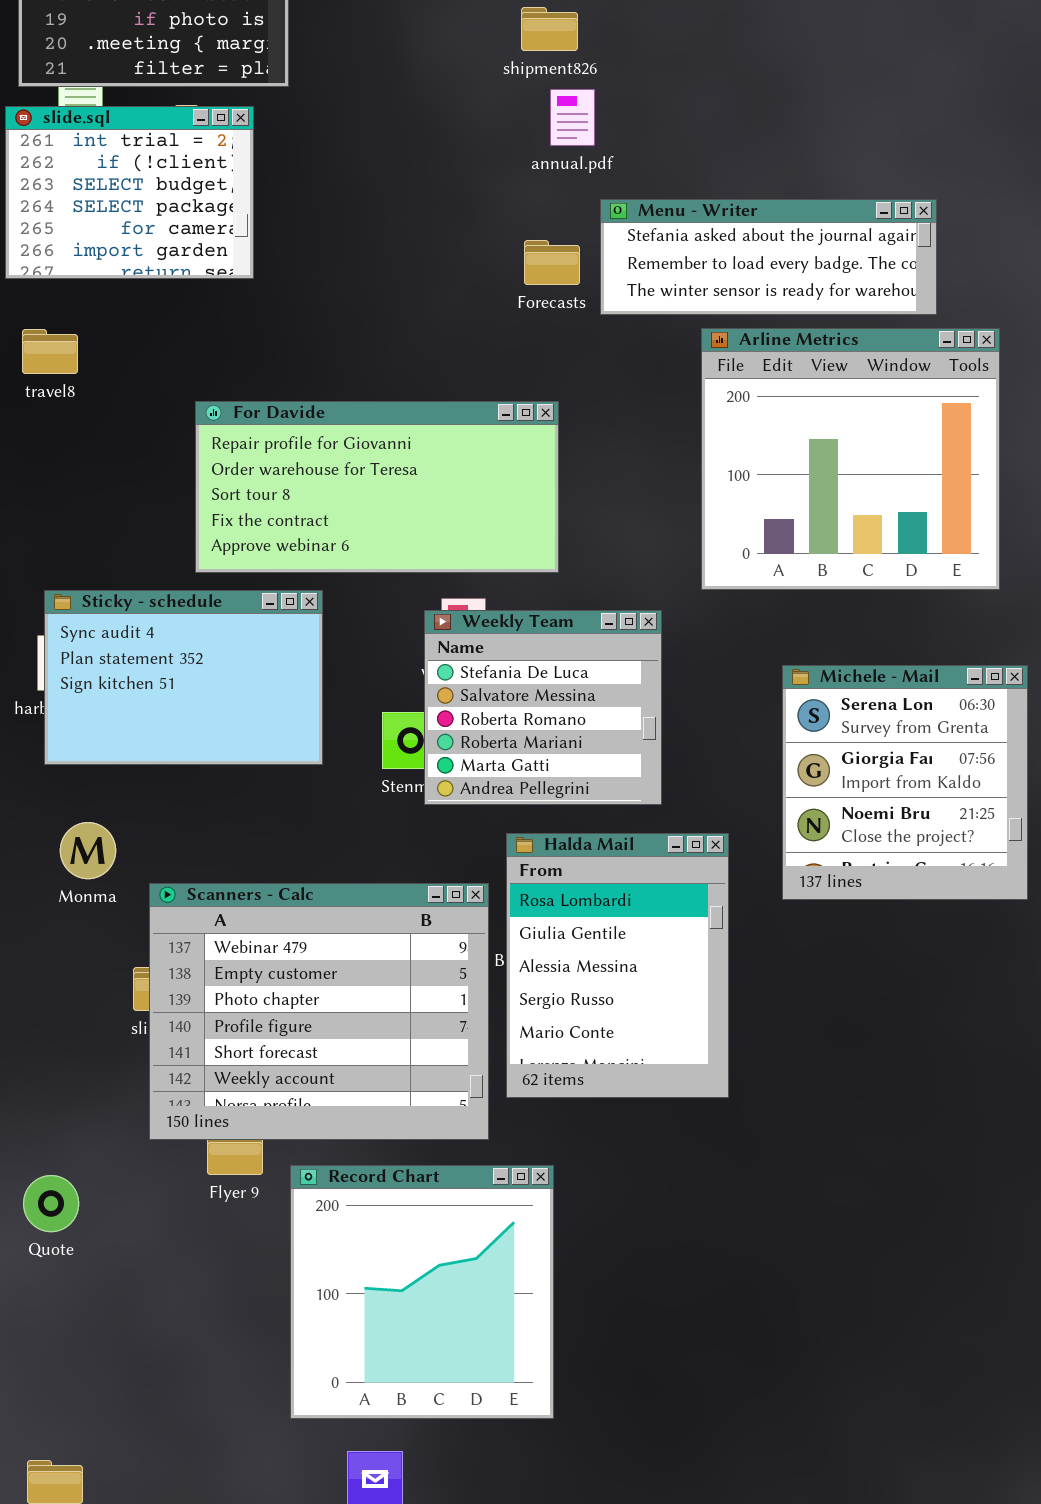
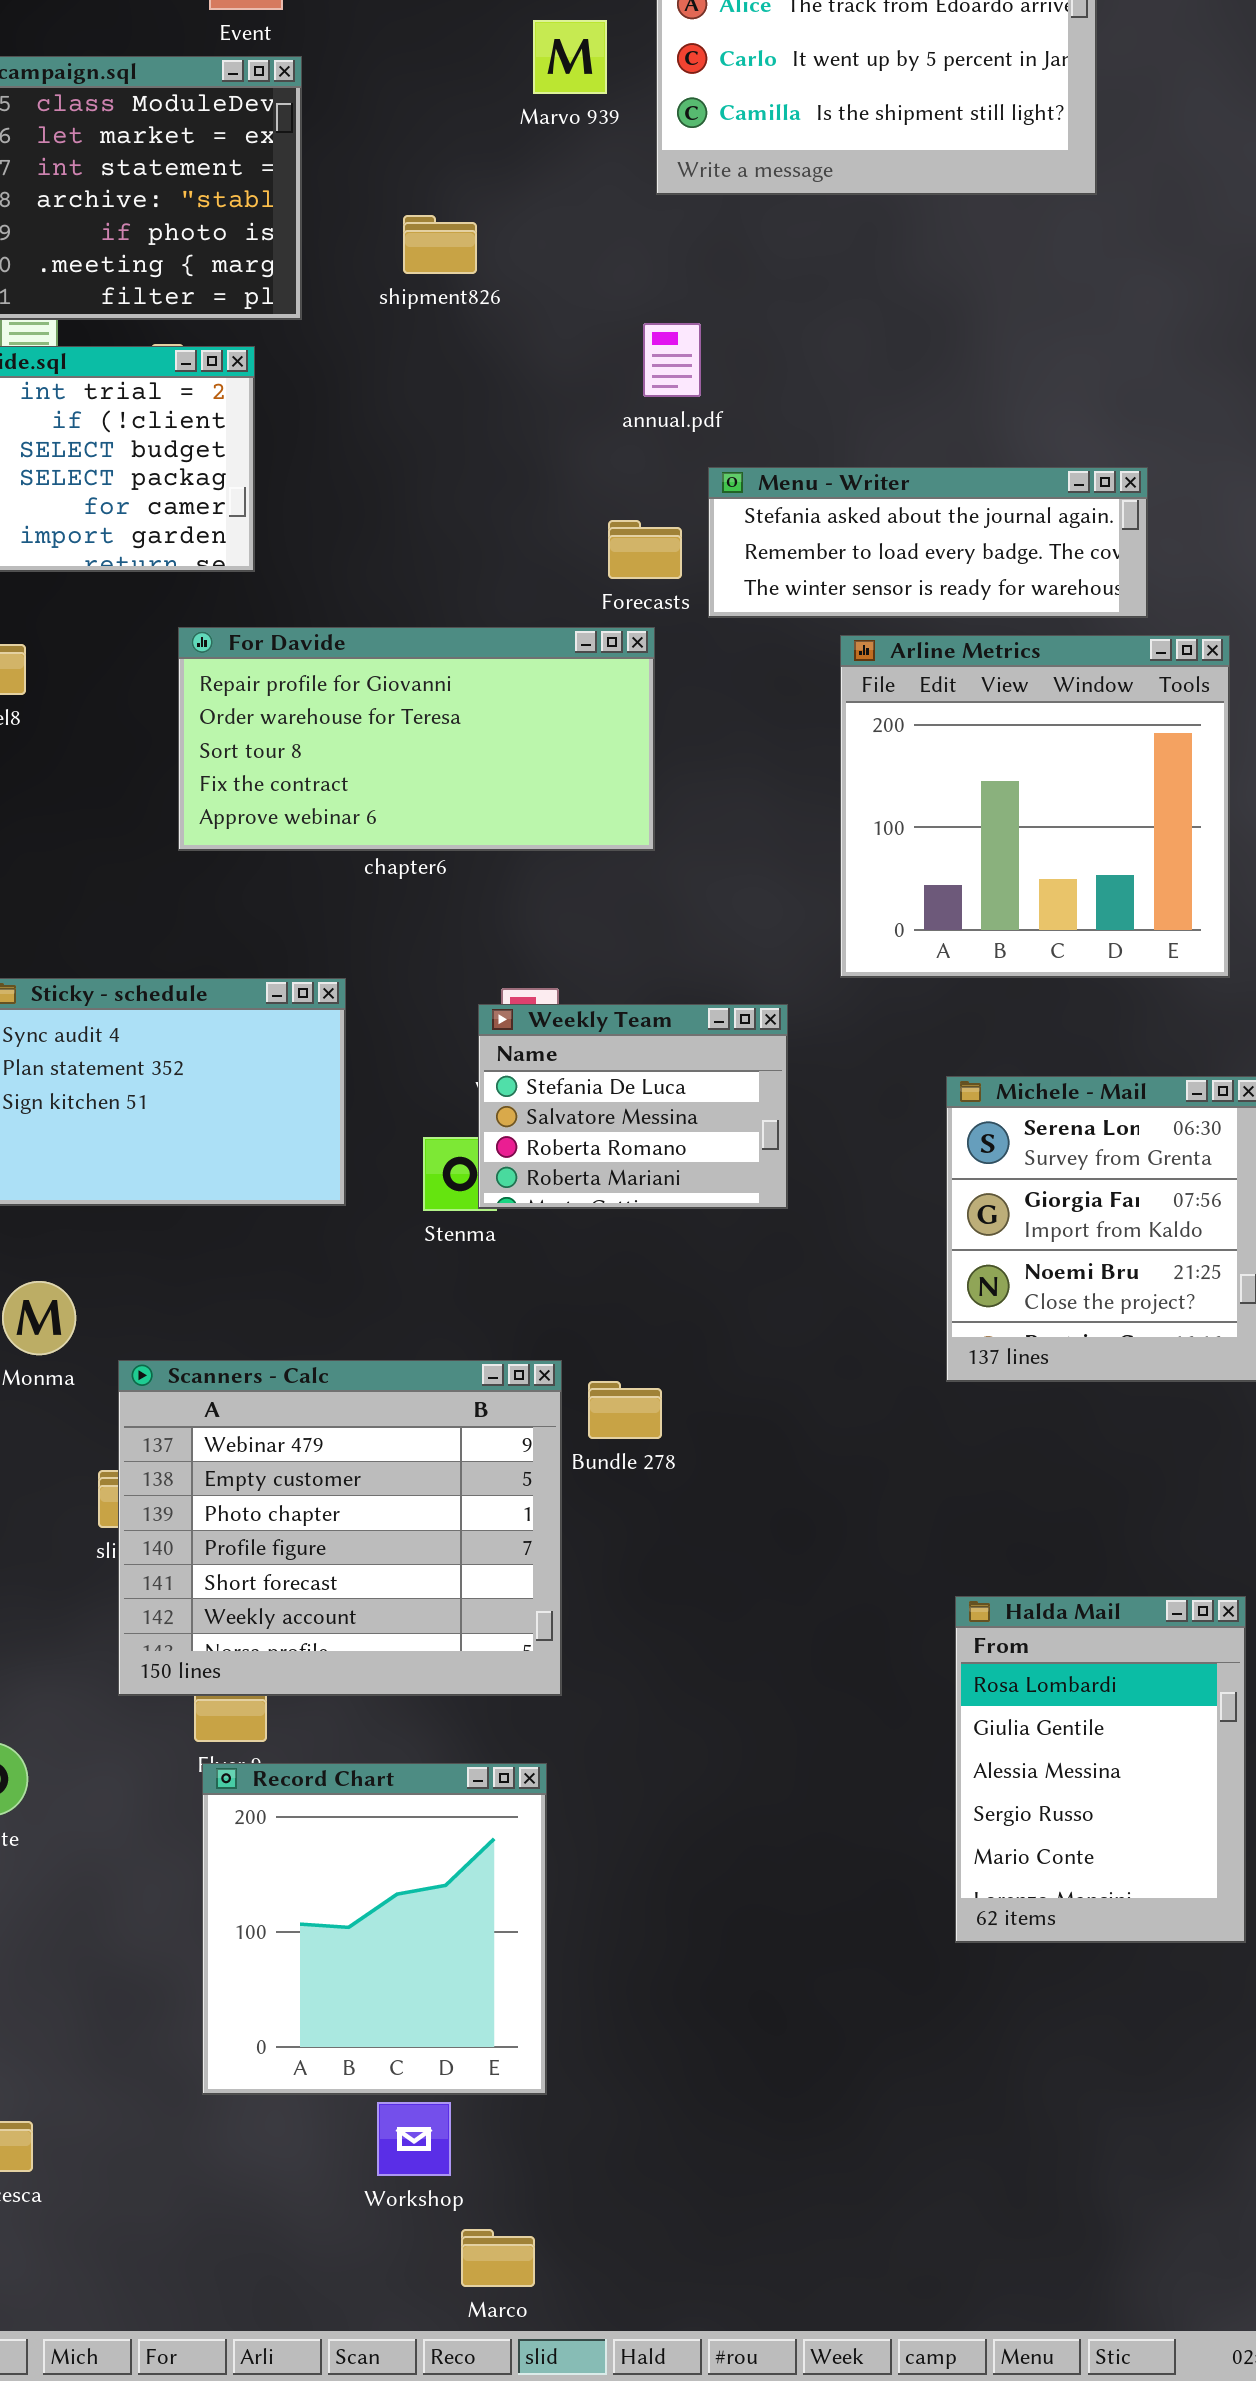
shipment826: [521,7,578,51] -> [403,215,477,274], moved
For Davide: [195,401,559,573] -> [178,627,655,851], moved
Weekly Team: [424,610,662,805] -> [478,1004,788,1209], resized
Halda Mail: [506,833,729,1098] -> [955,1596,1246,1943], moved
Record Chart: [290,1165,554,1419] -> [202,1763,547,2095], moved

